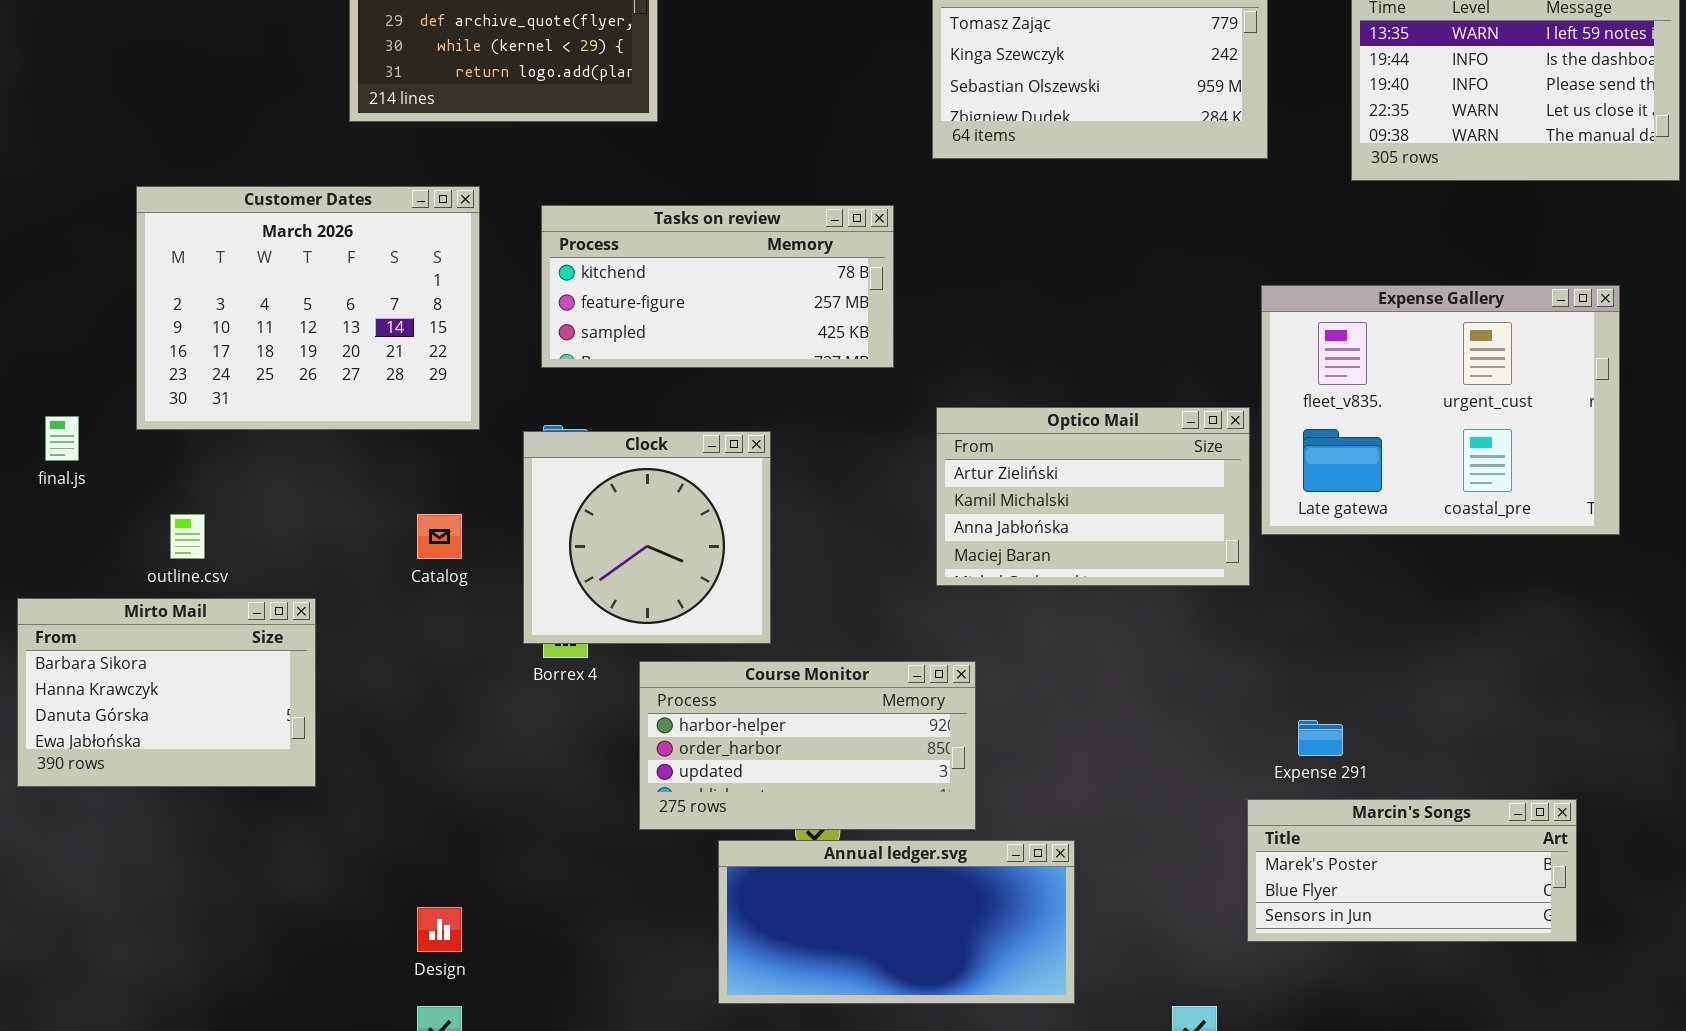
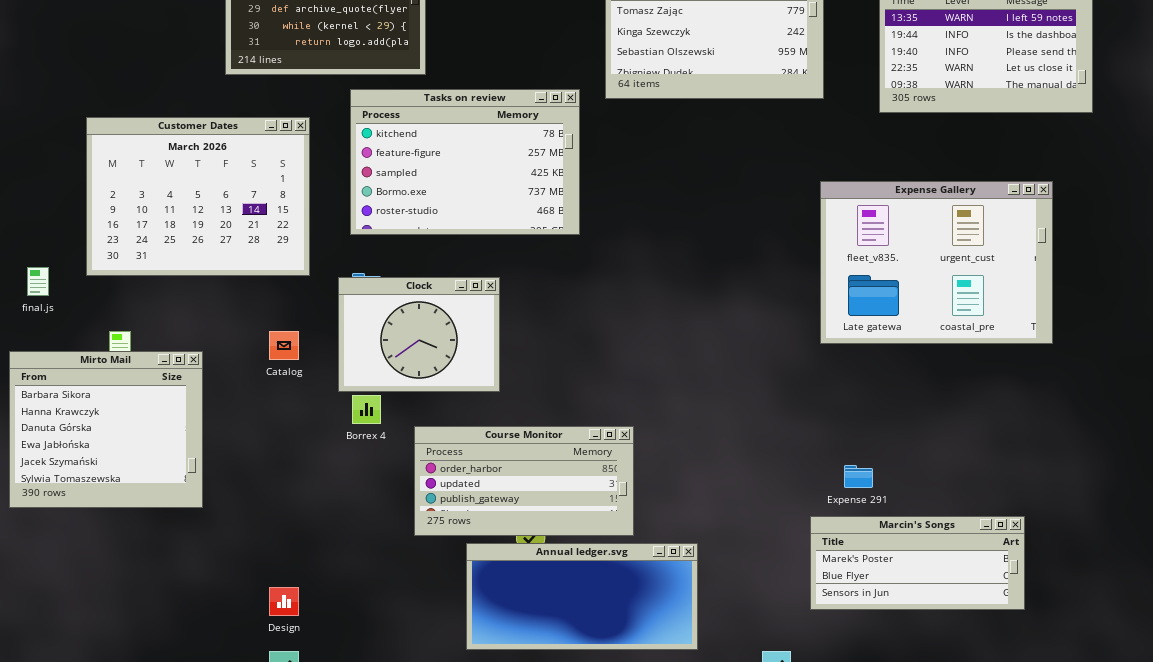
Tasks on review: [541,205,894,368] -> [350,89,580,235], resized
Optico Mail: [936,407,1250,586] -> none, closed
Clock: [523,431,771,644] -> [338,277,500,392], resized
Mirto Mail: [17,598,316,787] -> [9,351,203,508], resized
Course Monitor: [639,661,976,830] -> [414,426,634,536], scrolled down 1 row

